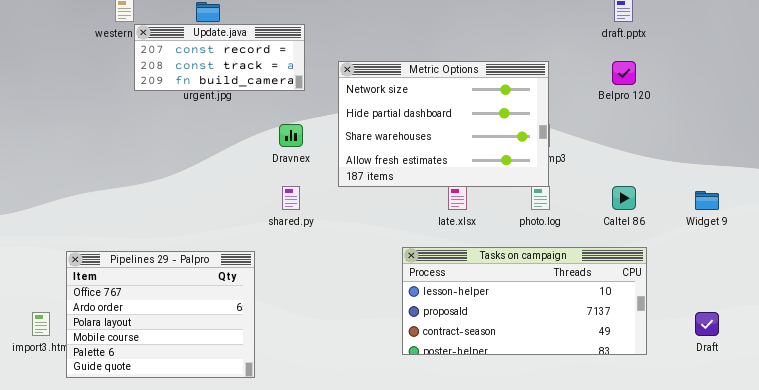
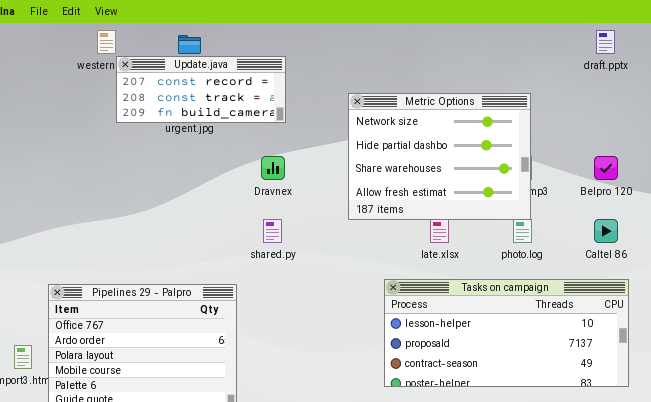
Metric Options: [338,61,549,187] -> [348,93,531,220], resized
Belpro 120: [612,61,636,85] -> [594,156,618,180], moved

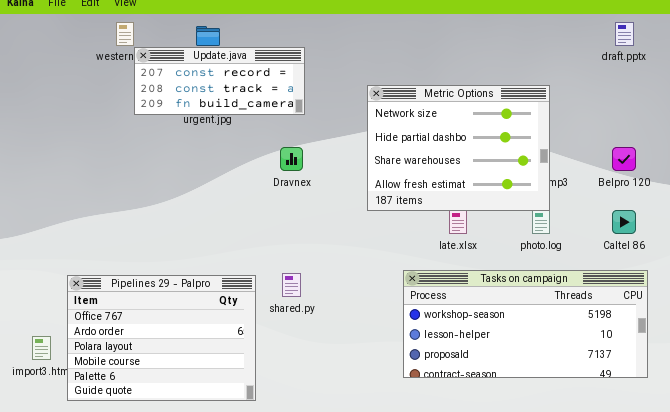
shared.py: [263,219,282,243] -> [282,273,301,297], moved
Tasks on campaign: [384,279,629,387] -> [403,270,648,378], scrolled up 1 row

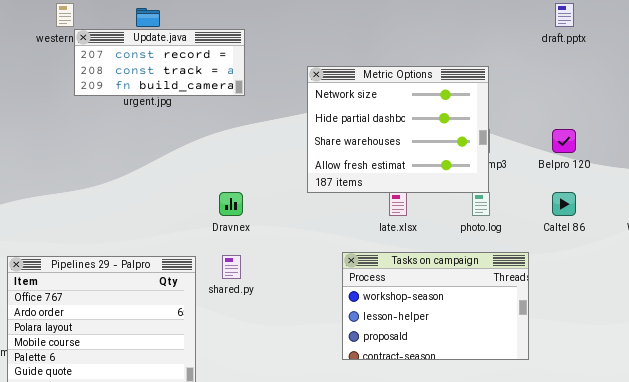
Dravnex: [280,147,303,171] -> [219,192,243,216], moved
Tasks on campaign: [403,270,648,378] -> [342,252,529,360], resized

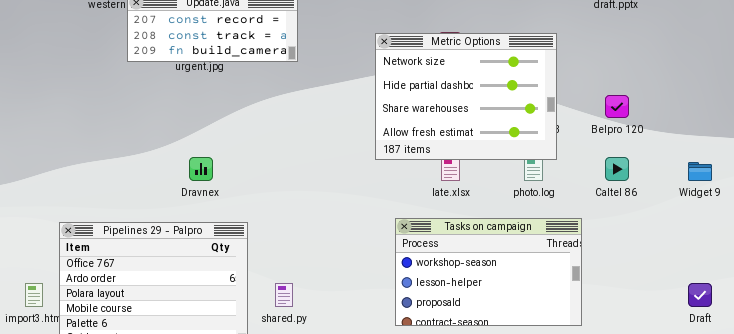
Metric Options: [307,66,489,193] -> [375,33,557,160], moved
Dravnex: [219,192,243,216] -> [189,157,213,181], moved
shared.py: [222,255,241,279] -> [275,283,293,307], moved

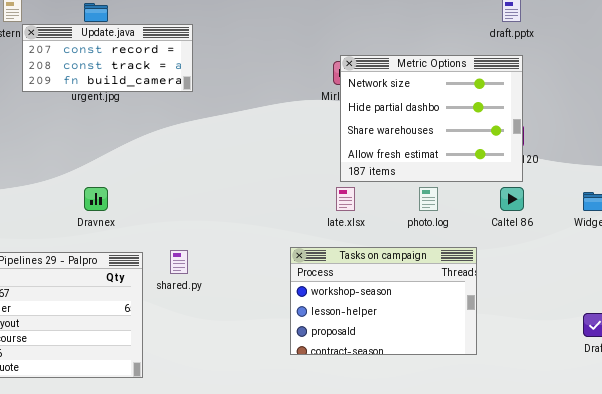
Metric Options: [375,33,557,160] -> [340,55,523,182], moved
shared.py: [275,283,293,307] -> [170,250,188,274], moved

